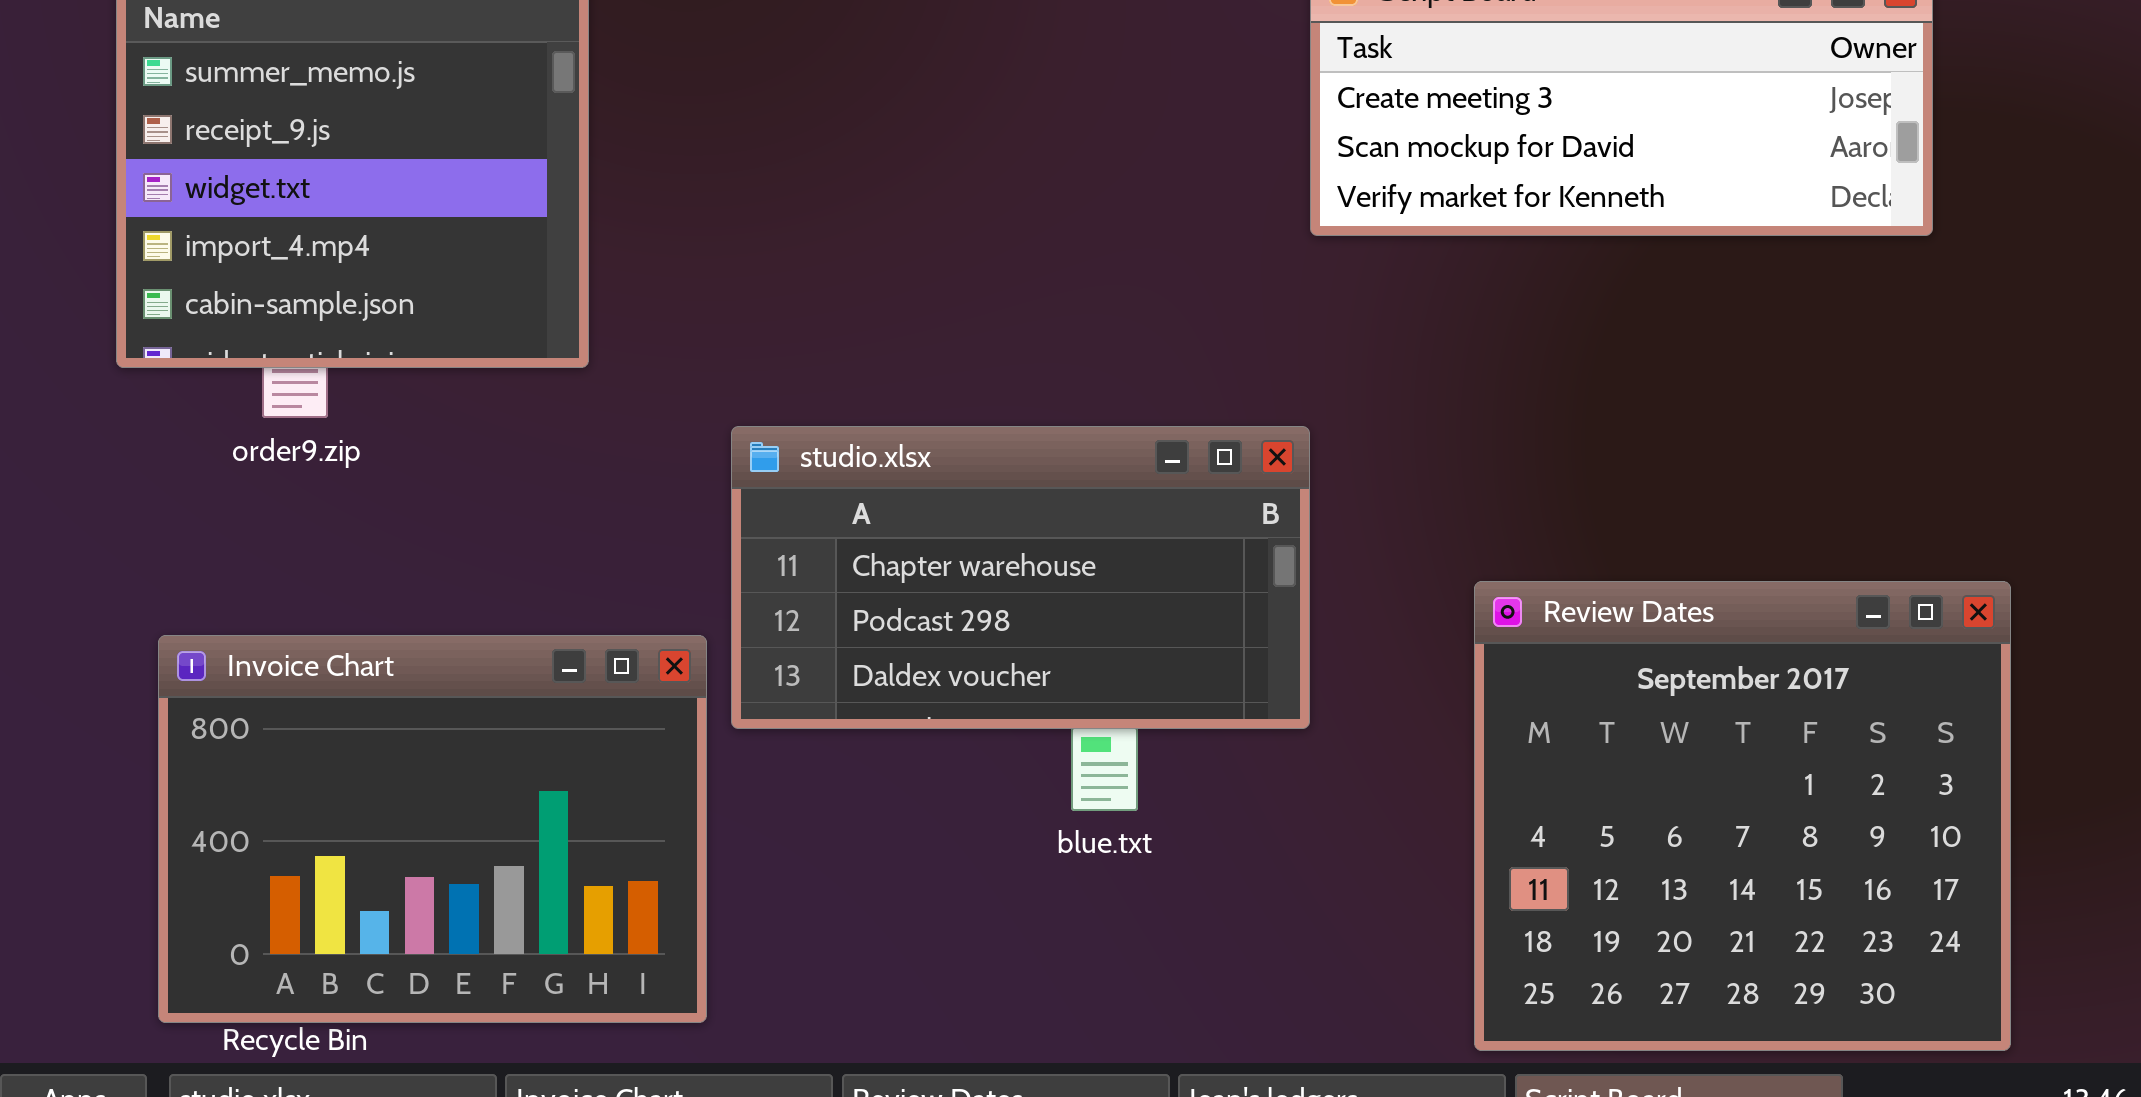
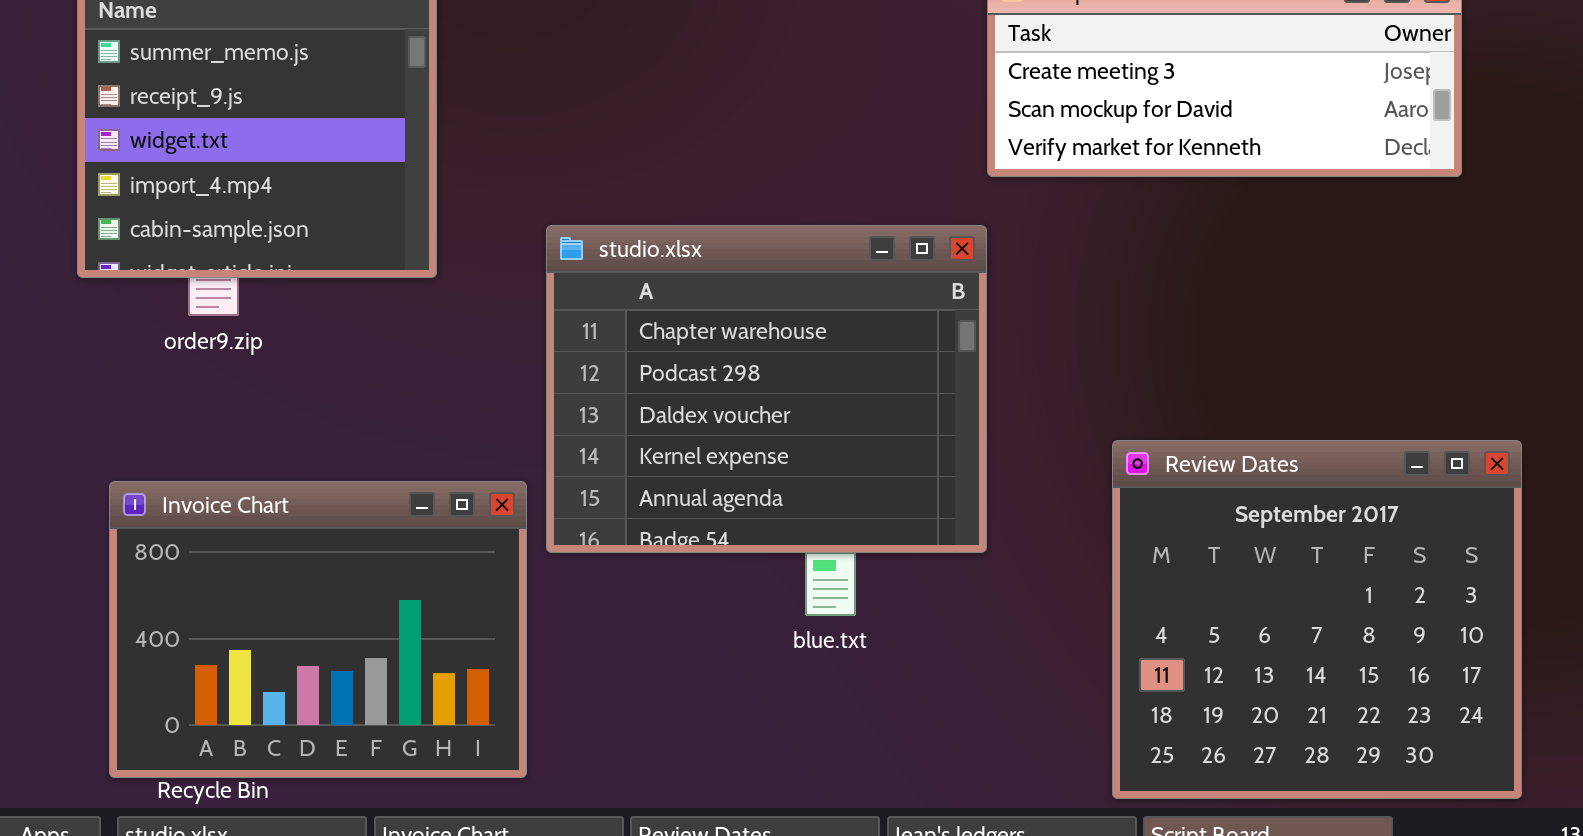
studio.xlsx: [731,426,1310,729] -> [546,225,987,553], resized

